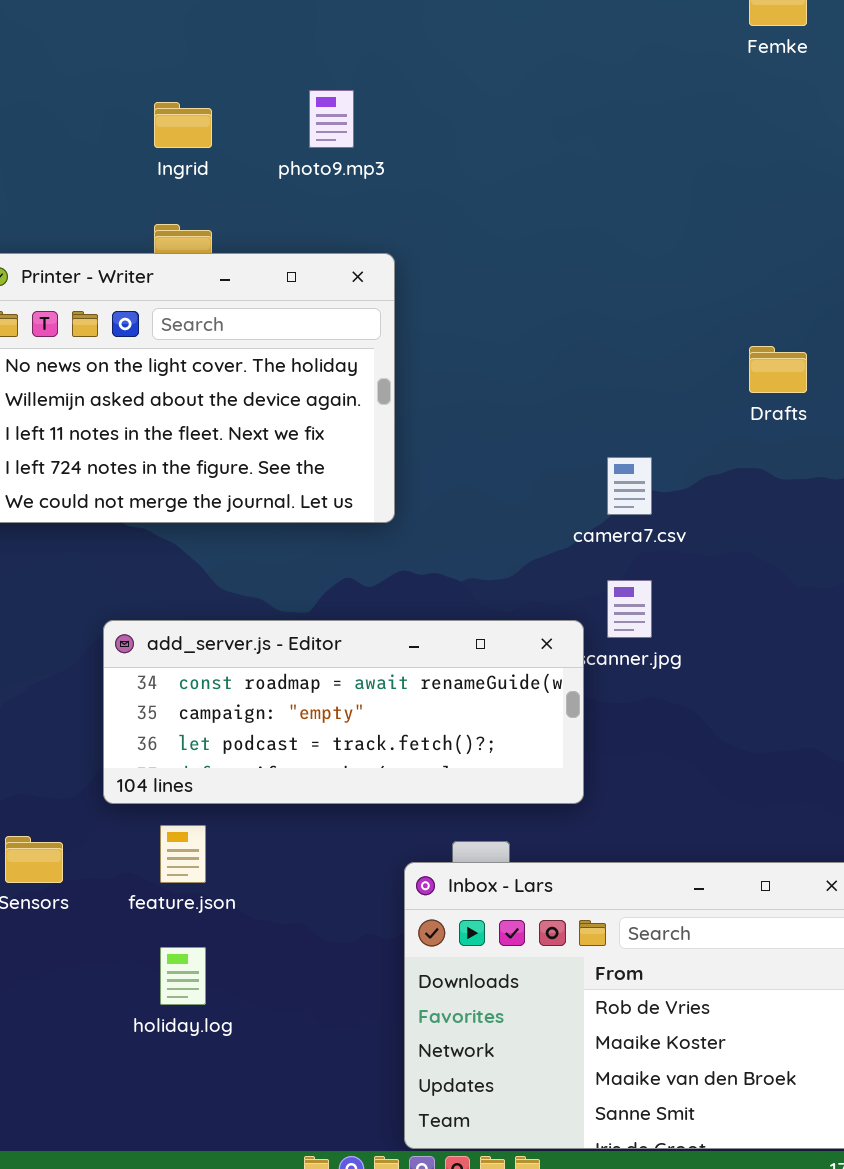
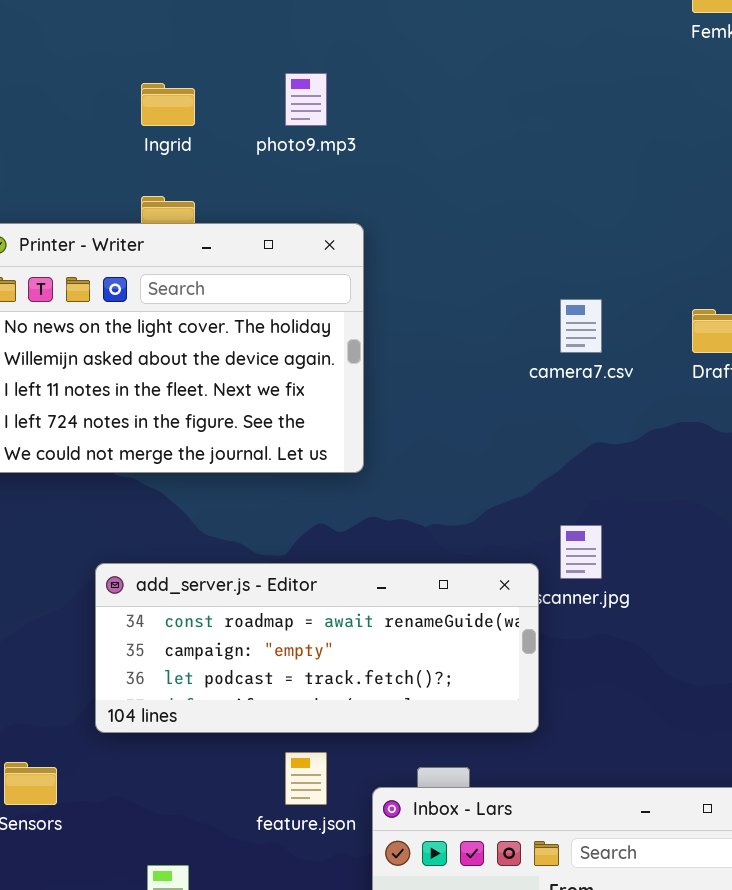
camera7.csv: [607,457,652,515] -> [560,299,602,353], moved
feature.json: [160,825,206,883] -> [285,752,327,805], moved

